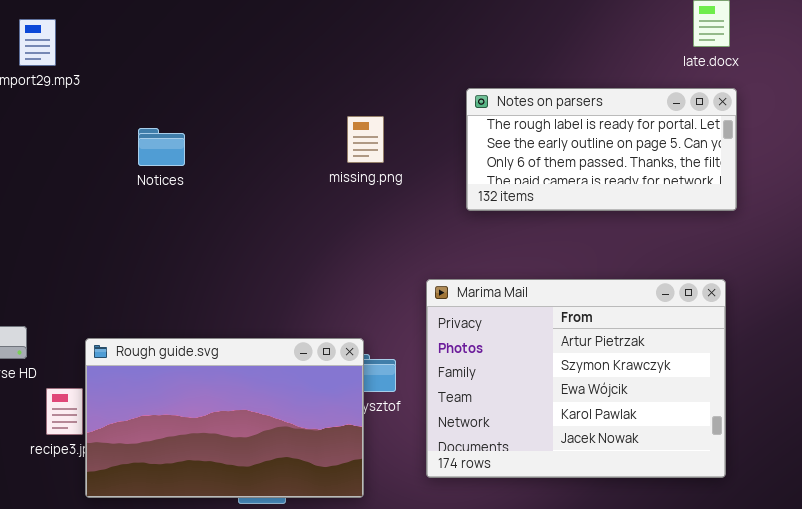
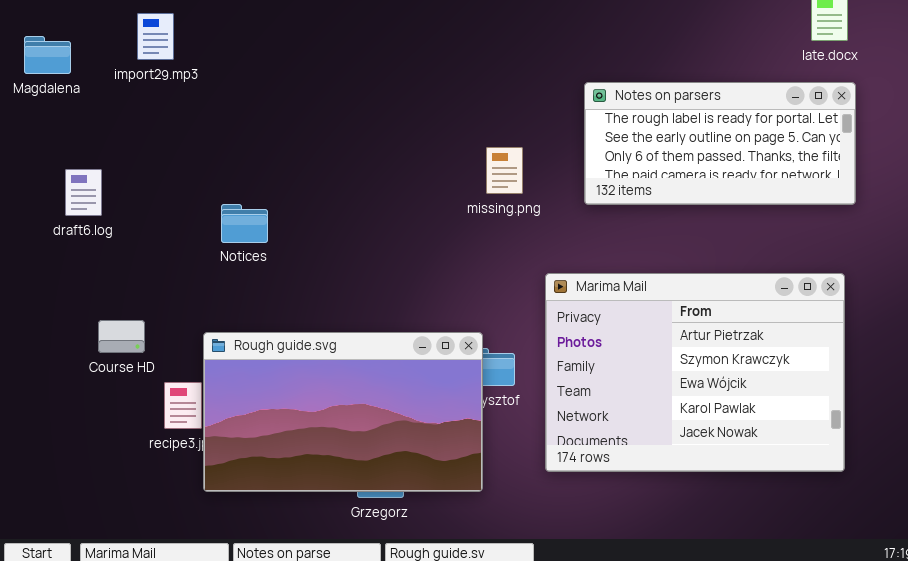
missing.png: [347,116,384,163] -> [486,147,523,194], moved
Notices: [138,128,185,166] -> [221,204,268,243], moved

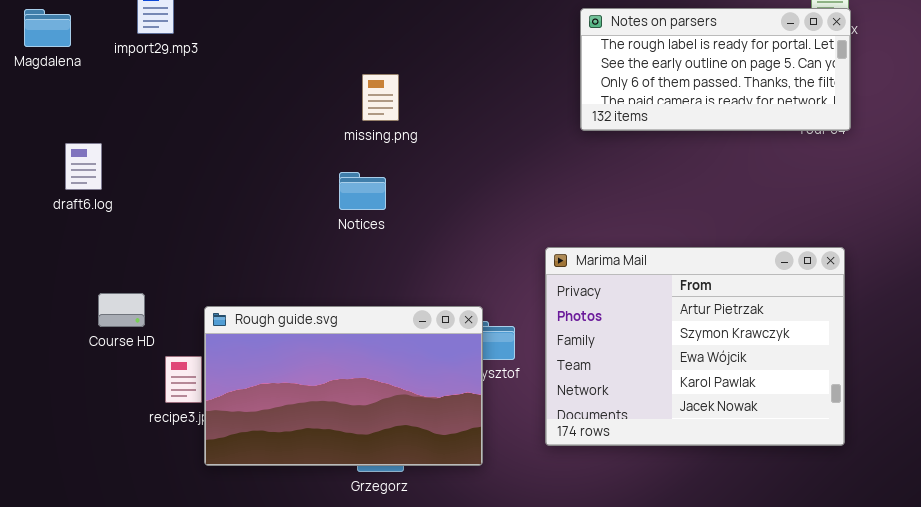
Notes on parsers: [584,82,856,205] -> [580,8,851,131], moved
missing.png: [486,147,523,194] -> [362,74,399,121], moved
Notices: [221,204,268,243] -> [339,172,386,210], moved

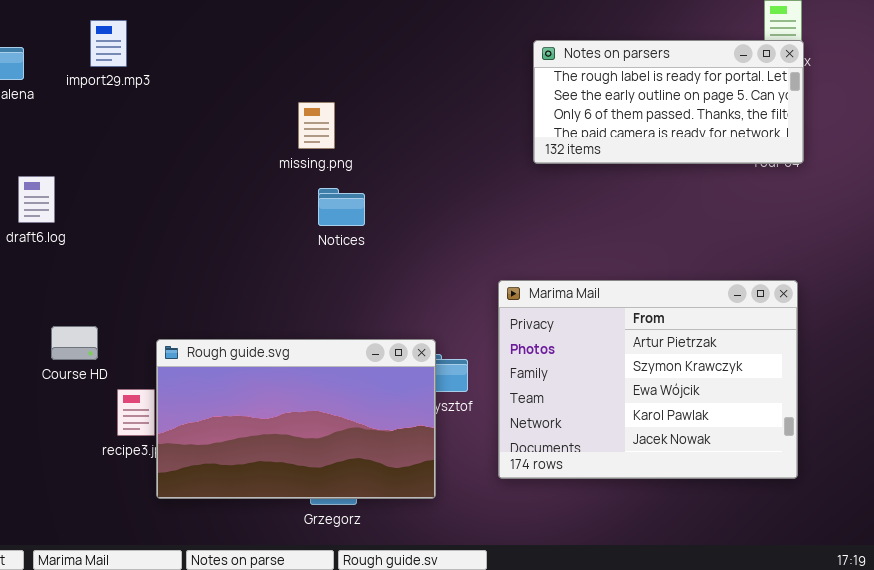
missing.png: [362,74,399,121] -> [298,102,335,149], moved
Notices: [339,172,386,210] -> [318,188,365,226], moved

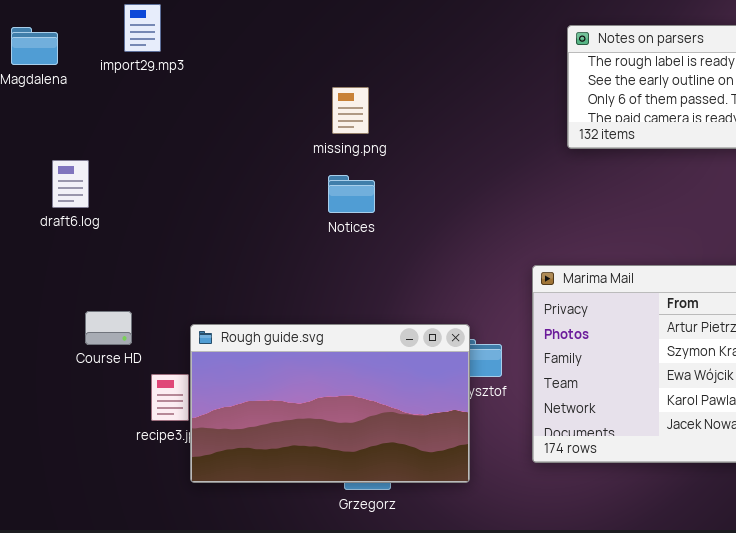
Notices: [318,188,365,226] -> [328,175,375,213], moved

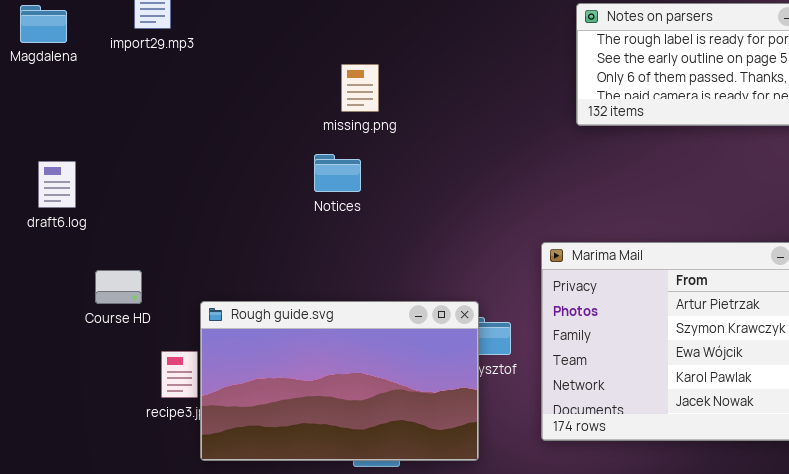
draft6.log: [52,160,89,208] -> [38,161,76,208], moved
Notices: [328,175,375,213] -> [314,154,361,192], moved
Course HD: [85,311,132,345] -> [95,270,142,304], moved

